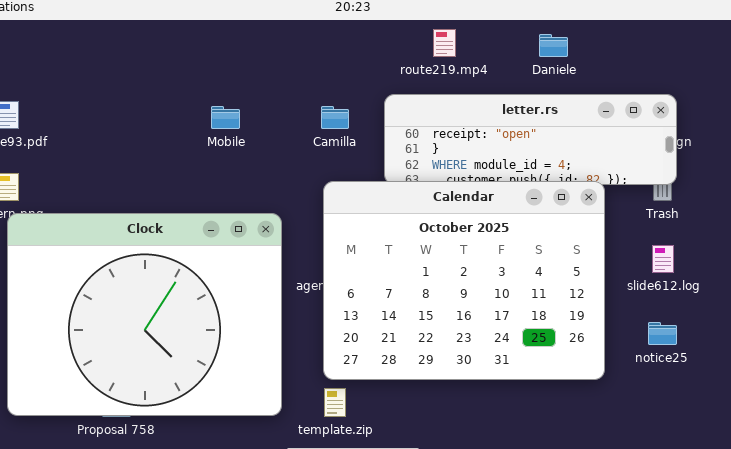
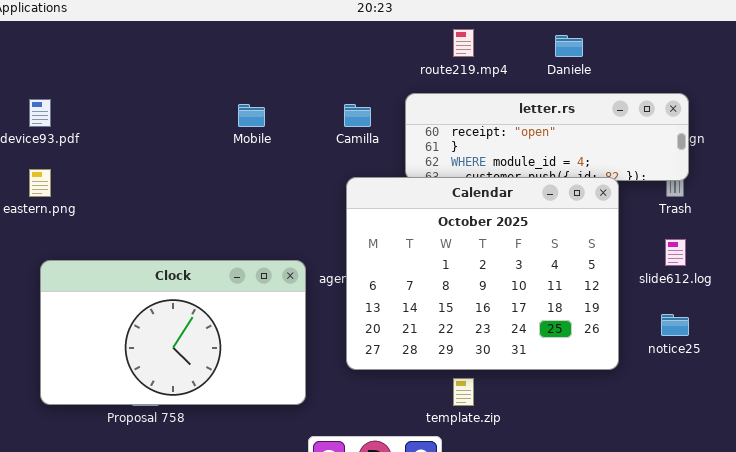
Clock: [7,213,282,416] -> [40,260,306,405], resized
template.zip: [324,388,346,417] -> [453,378,474,406], moved

